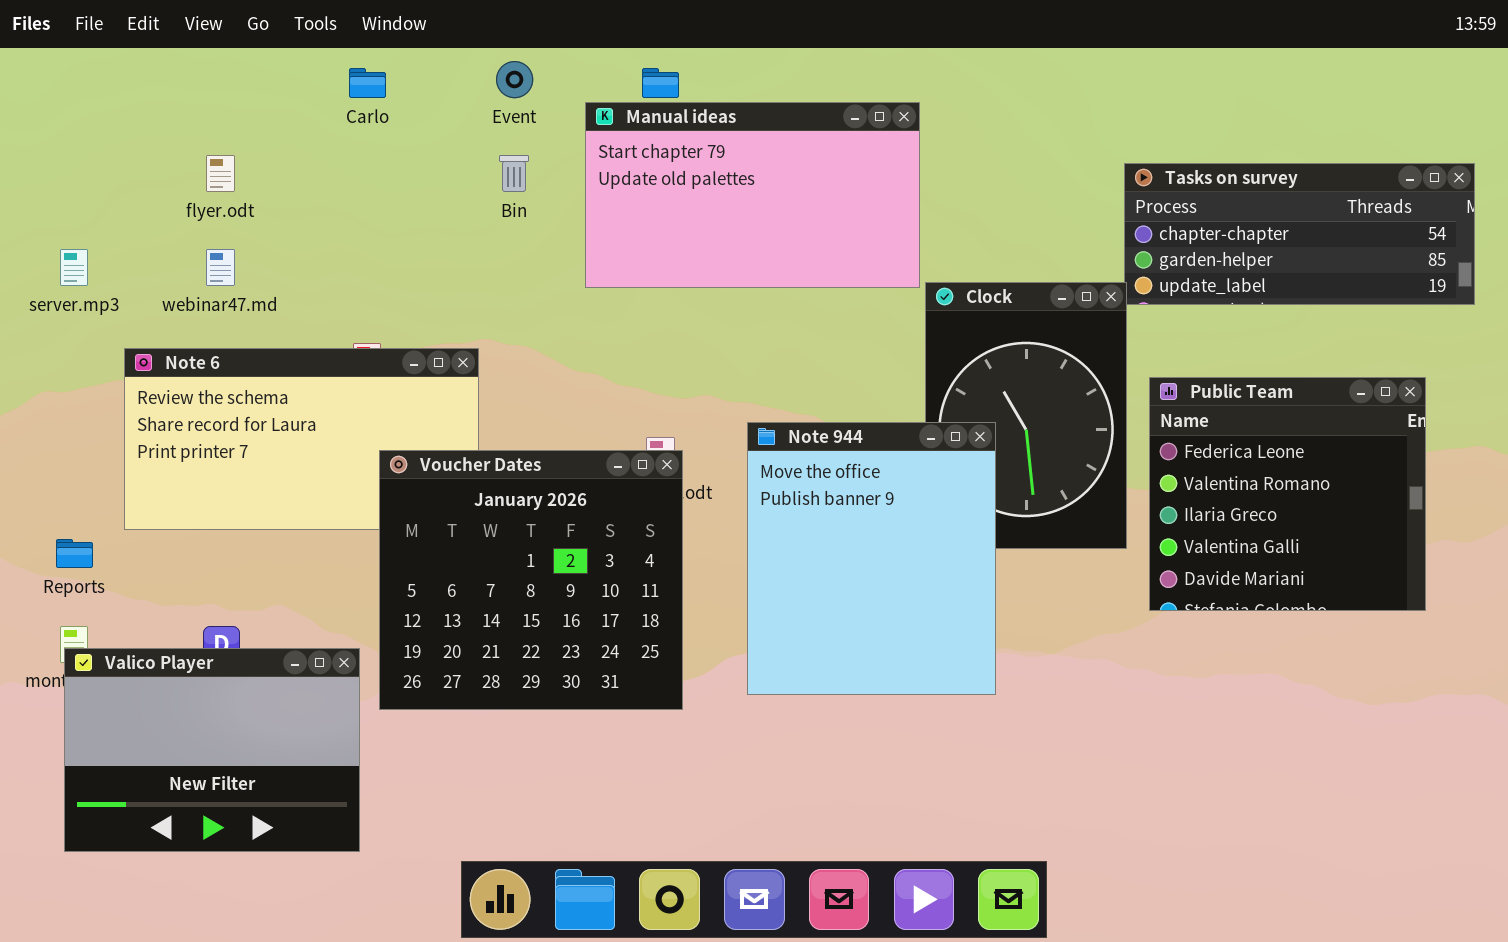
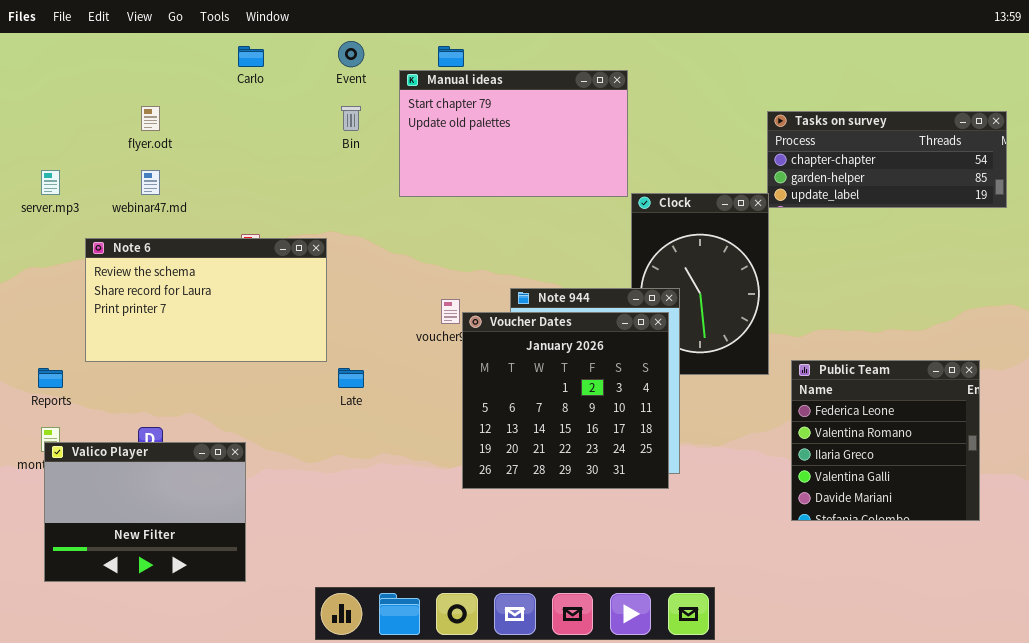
Public Team: [1149,377,1426,611] -> [791,360,980,521], moved
Voucher Dates: [379,450,683,710] -> [462,312,669,489], moved

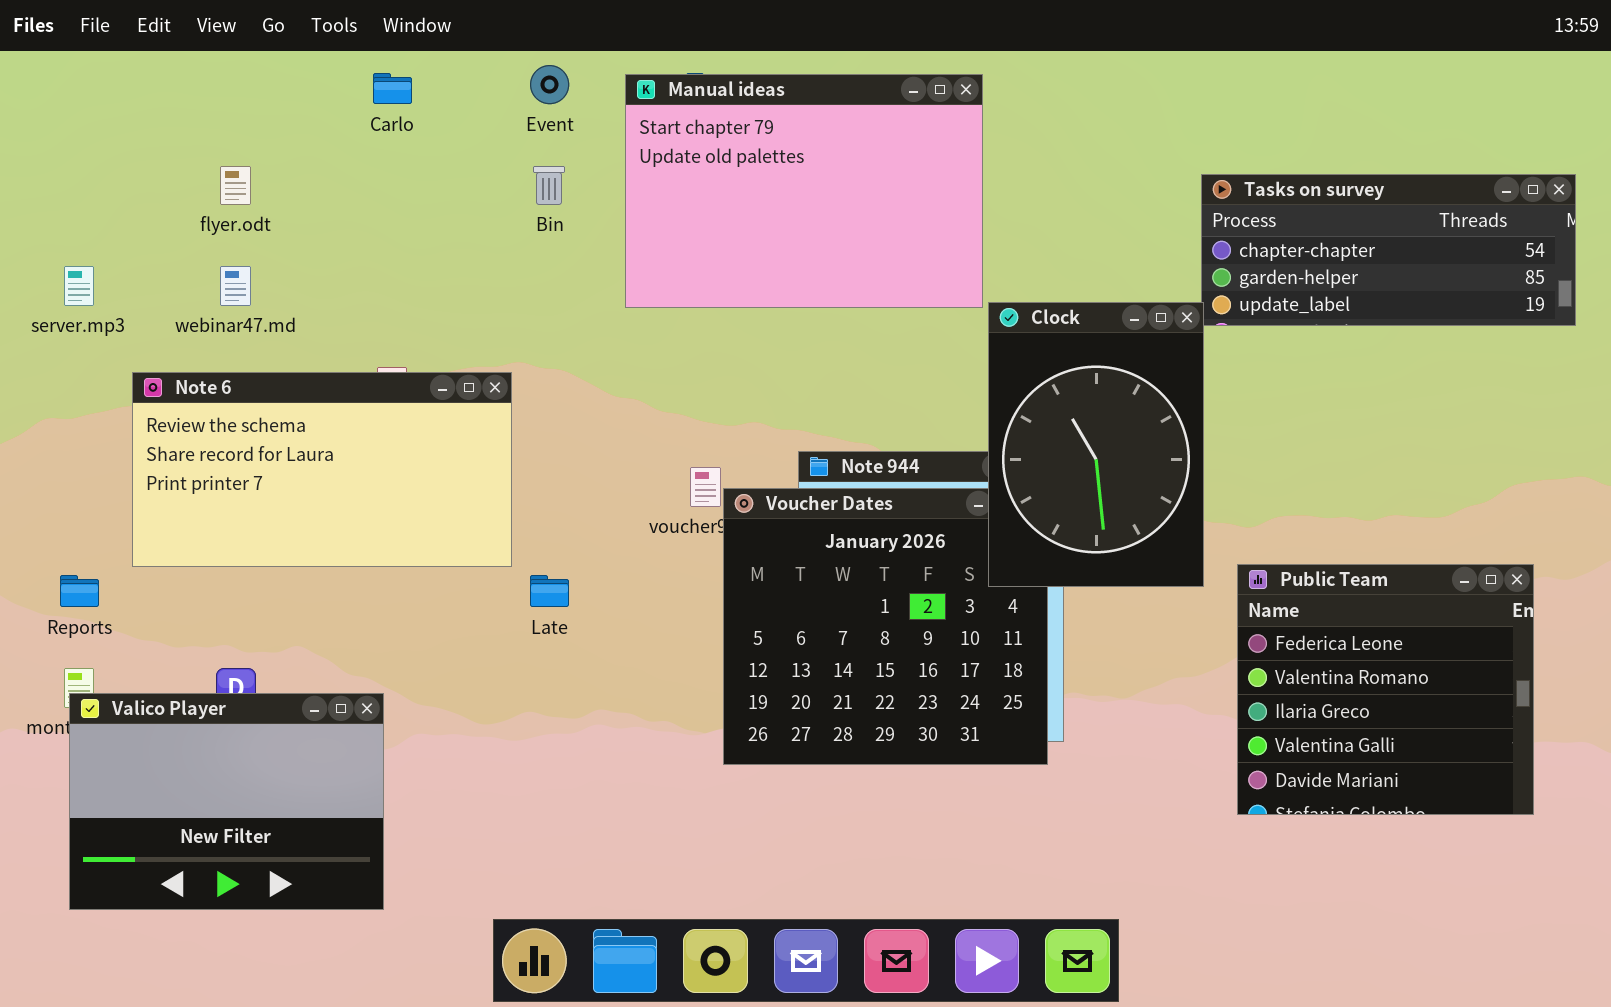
Manual ideas: [399,70,628,197] -> [625,74,983,308], resized
Clock: [631,193,769,375] -> [988,302,1204,587], raised

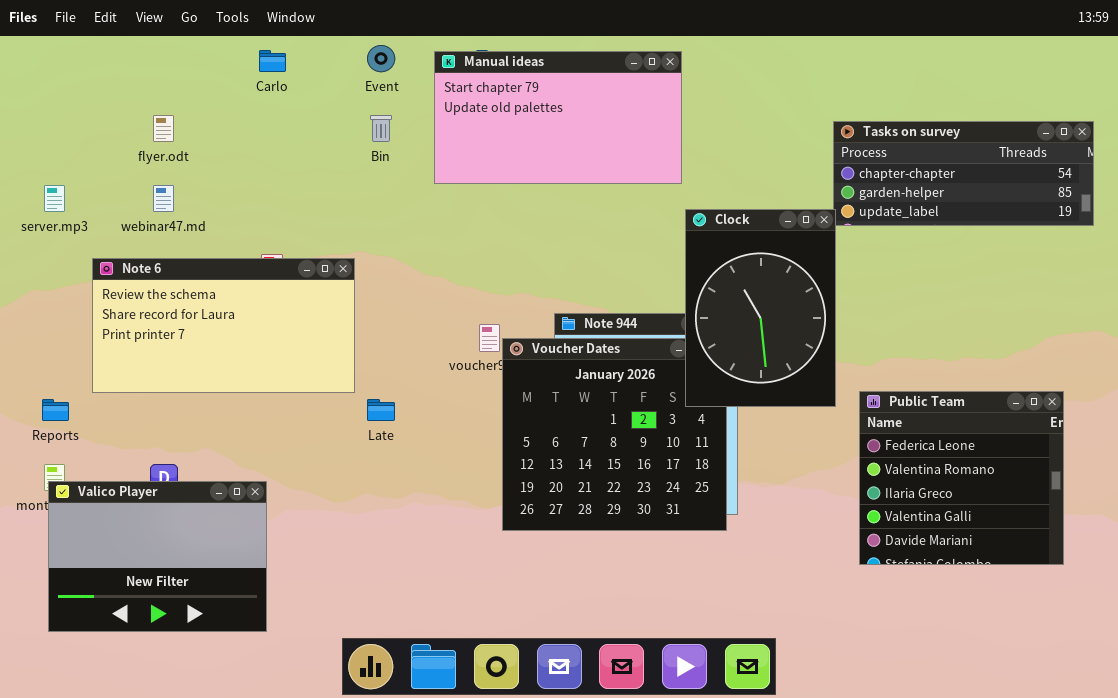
Manual ideas: [625,74,983,308] -> [434,51,682,184], resized

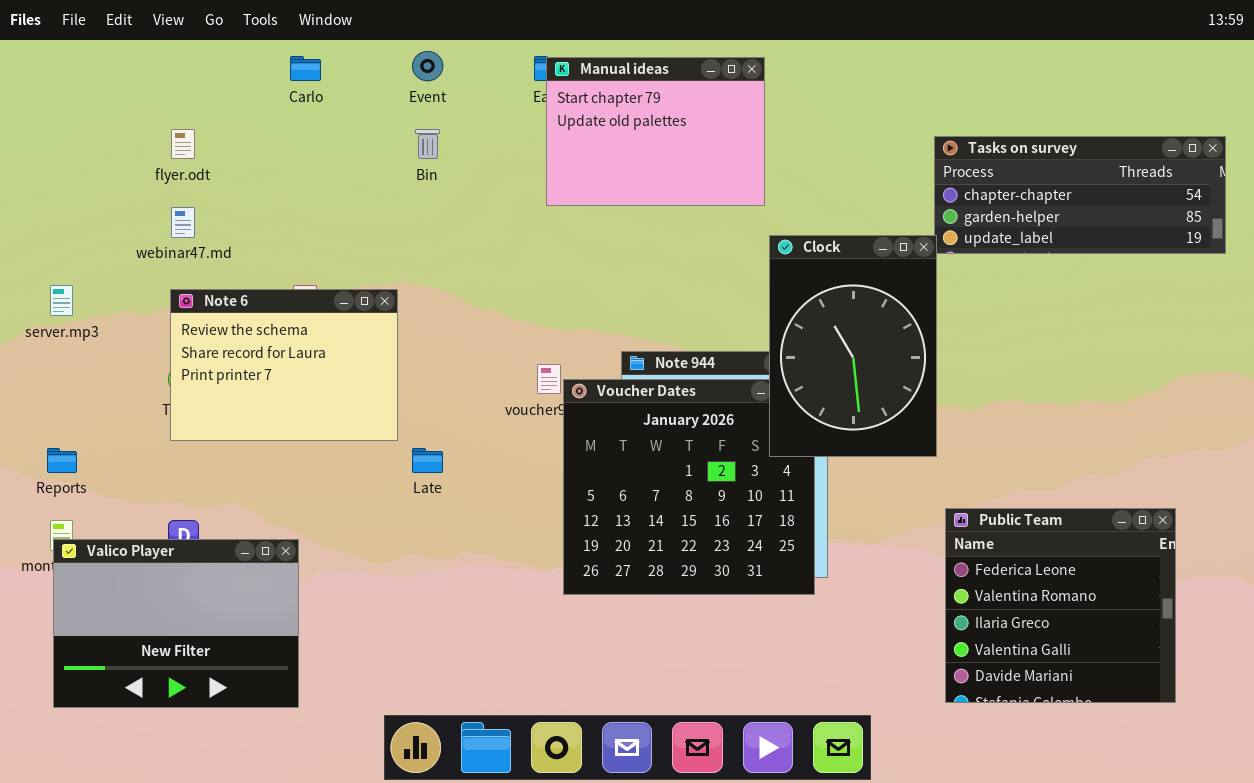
Manual ideas: [434,51,682,184] -> [546,57,765,206], resized
server.mp3: [44,185,65,212] -> [50,285,73,316], moved
Note 6: [92,258,355,393] -> [170,289,398,441], resized
Public Team: [859,391,1064,565] -> [945,508,1176,703], moved

